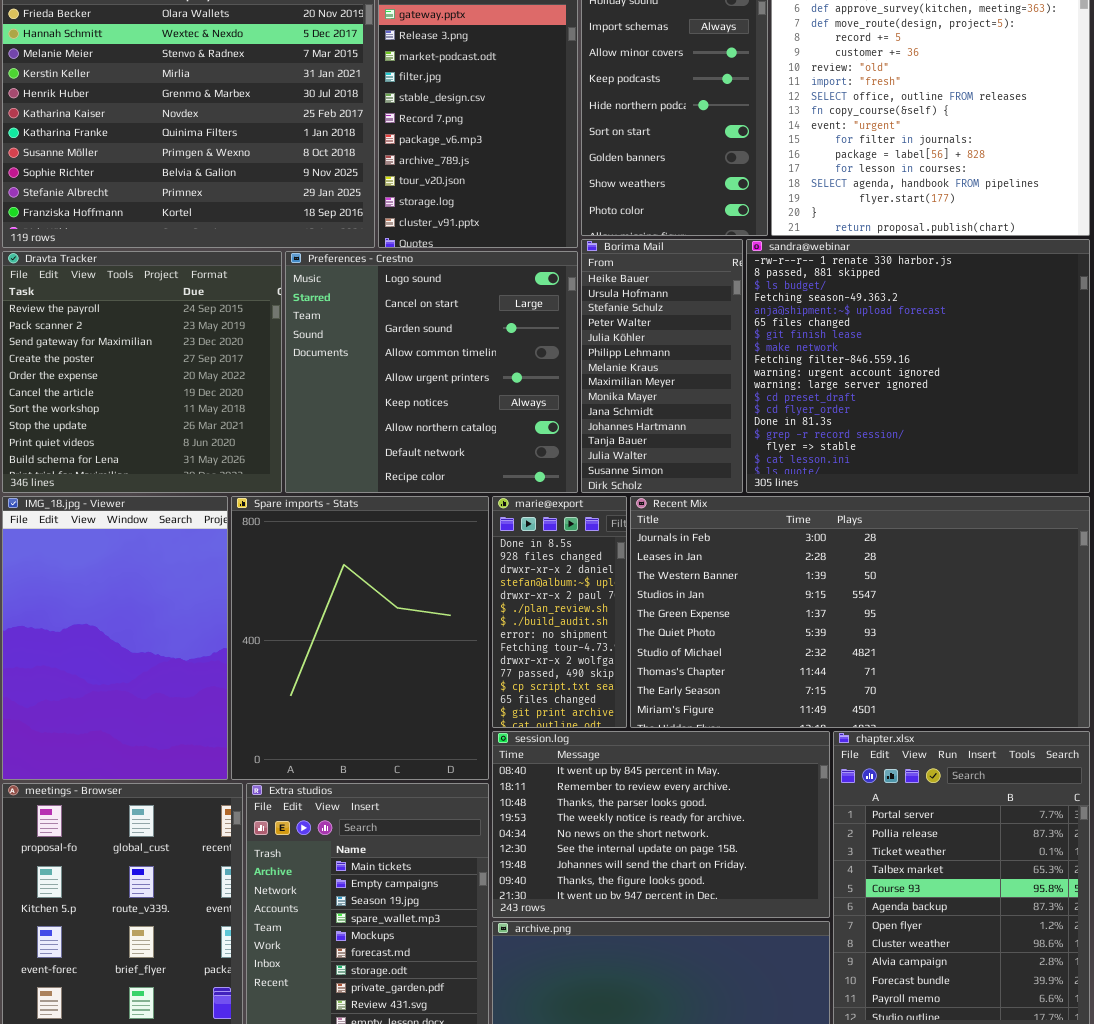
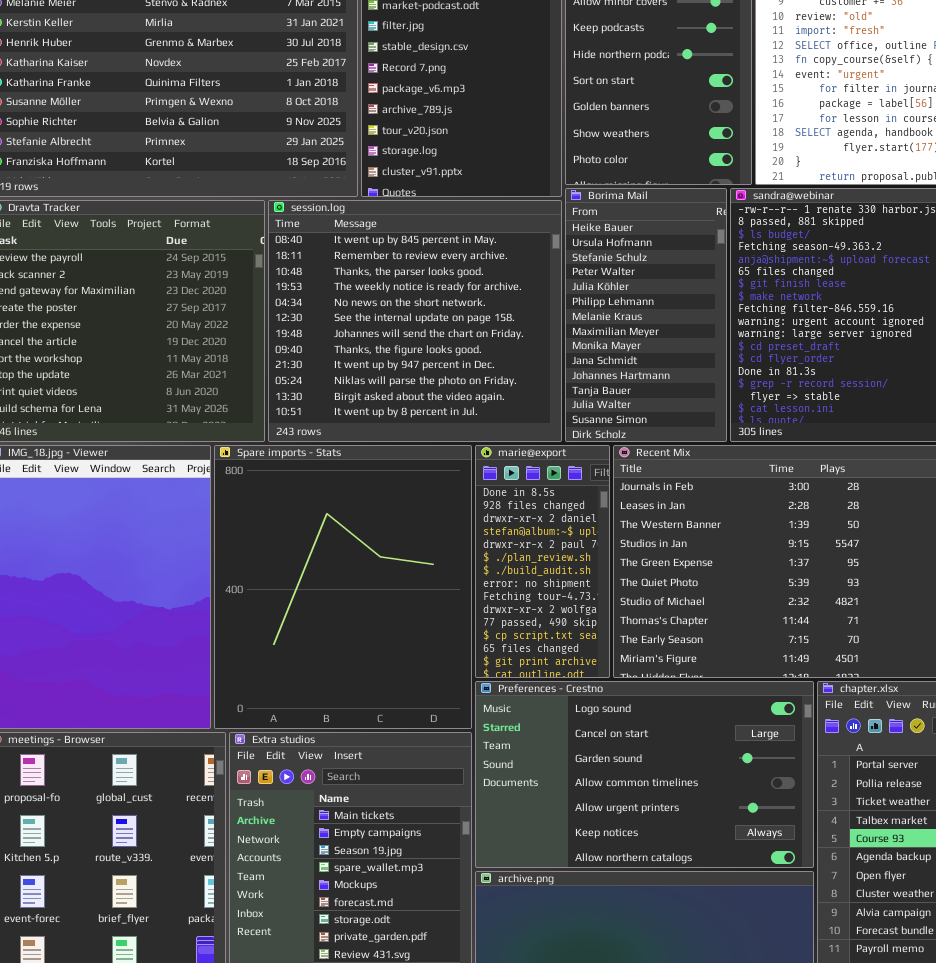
Preferences - Crestno: [285,251,578,493] -> [475,681,814,868], moved, resized
session.log: [492,731,830,918] -> [268,200,562,442], moved, resized

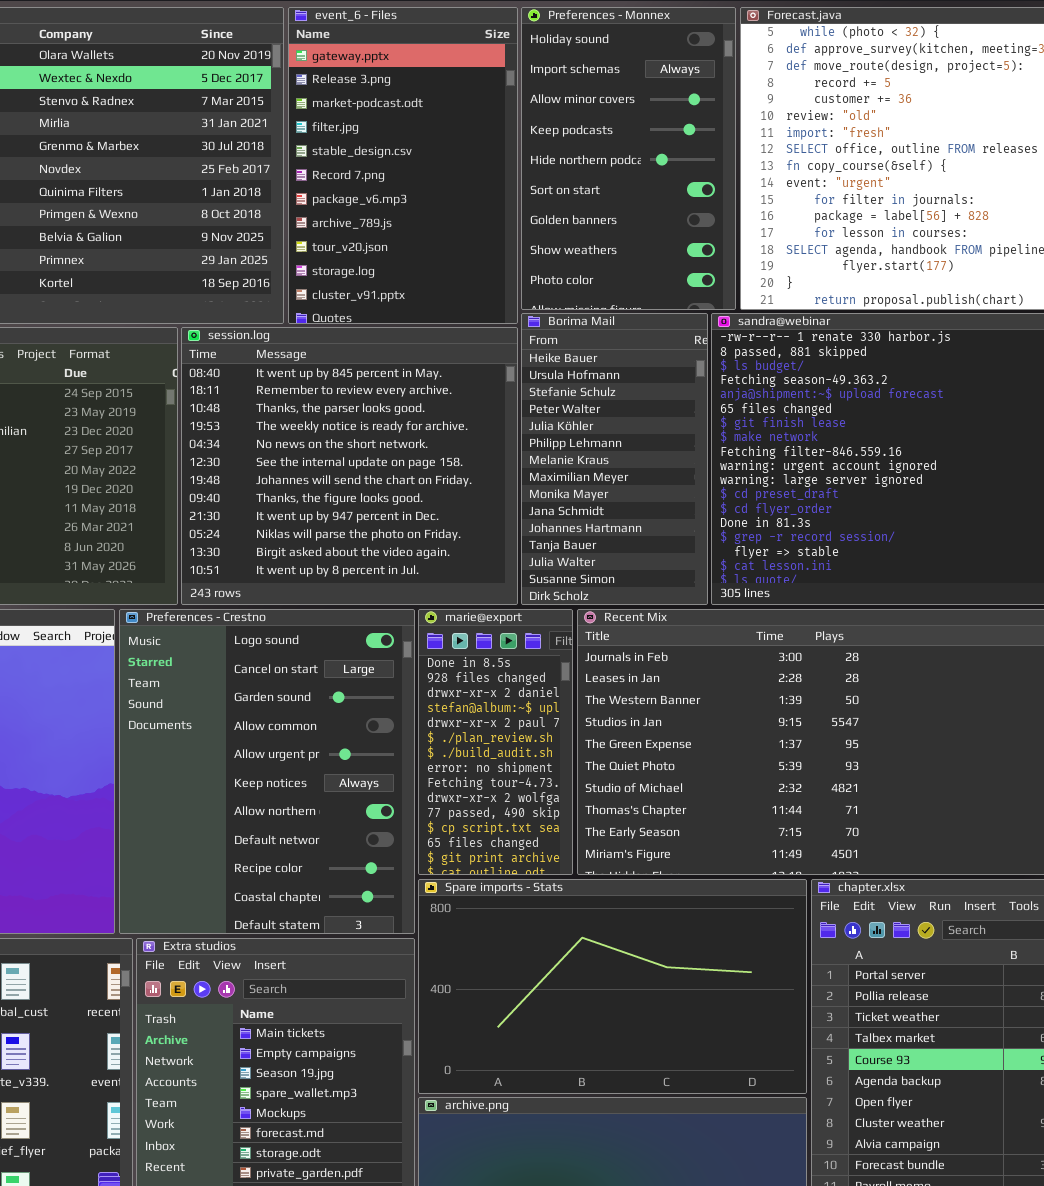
Spare imports - Stats: [214,445,472,729] -> [418,879,807,1094], moved, resized
Preferences - Crestno: [475,681,814,868] -> [119,609,415,934], moved, resized

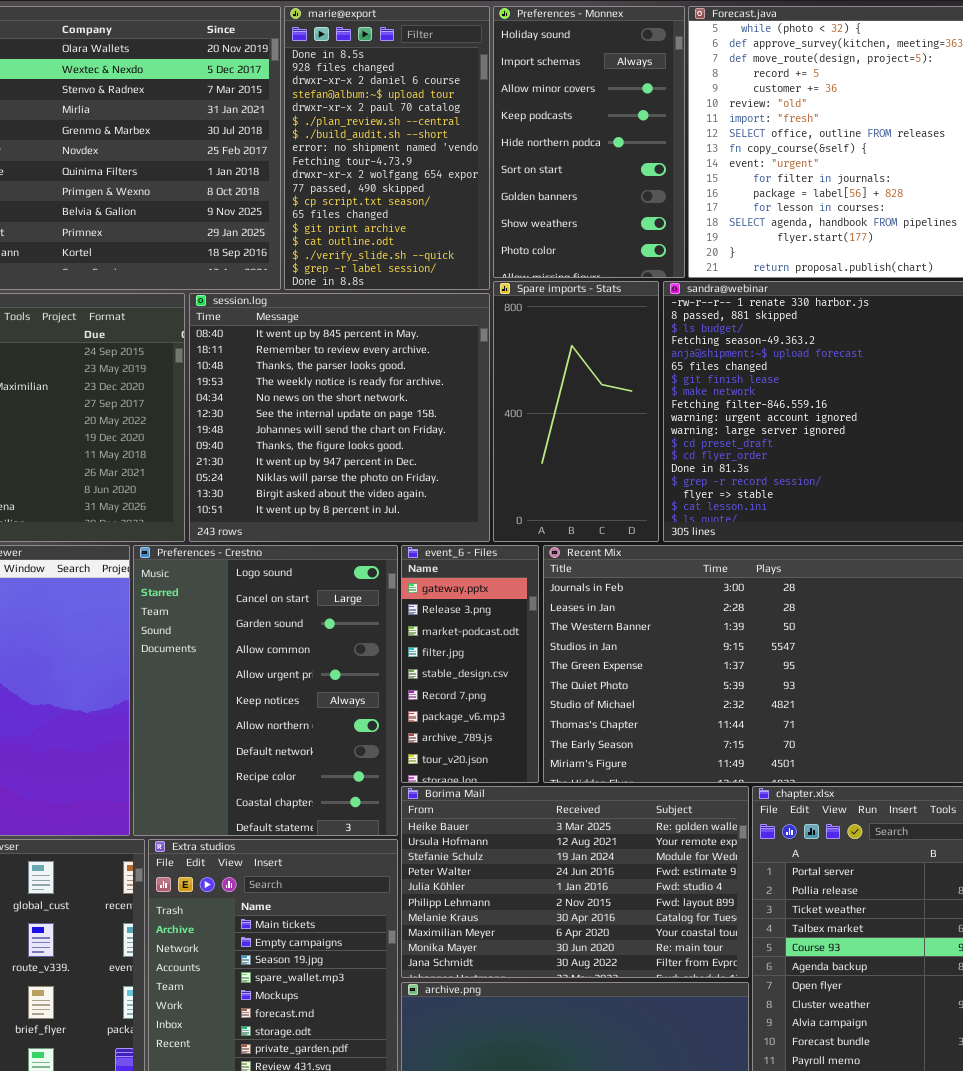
event_6 - Files: [288,7,518,324] -> [401,545,539,783], moved, resized
Borima Mail: [521,313,708,605] -> [401,786,749,978], moved, resized
marie@export: [418,609,573,875] -> [284,6,490,290], moved, resized
Spare imports - Stats: [418,879,807,1094] -> [493,281,659,542], moved, resized

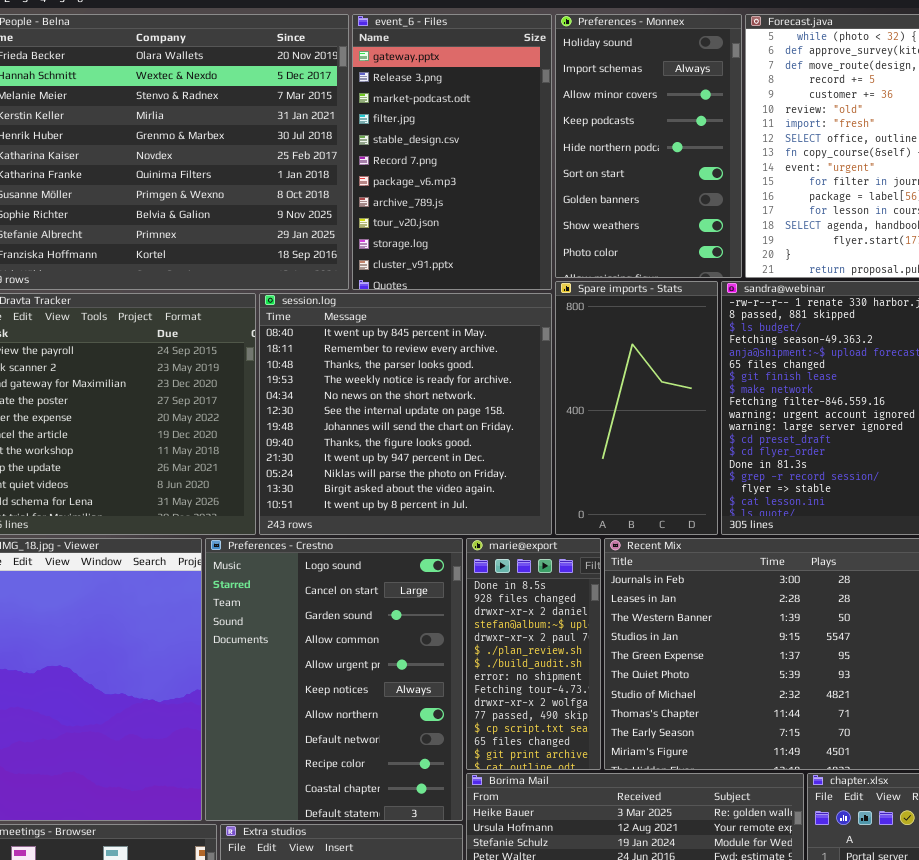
marie@export: [284,6,490,290] -> [466,538,601,770], moved, resized
event_6 - Files: [401,545,539,783] -> [352,14,552,290], moved, resized

